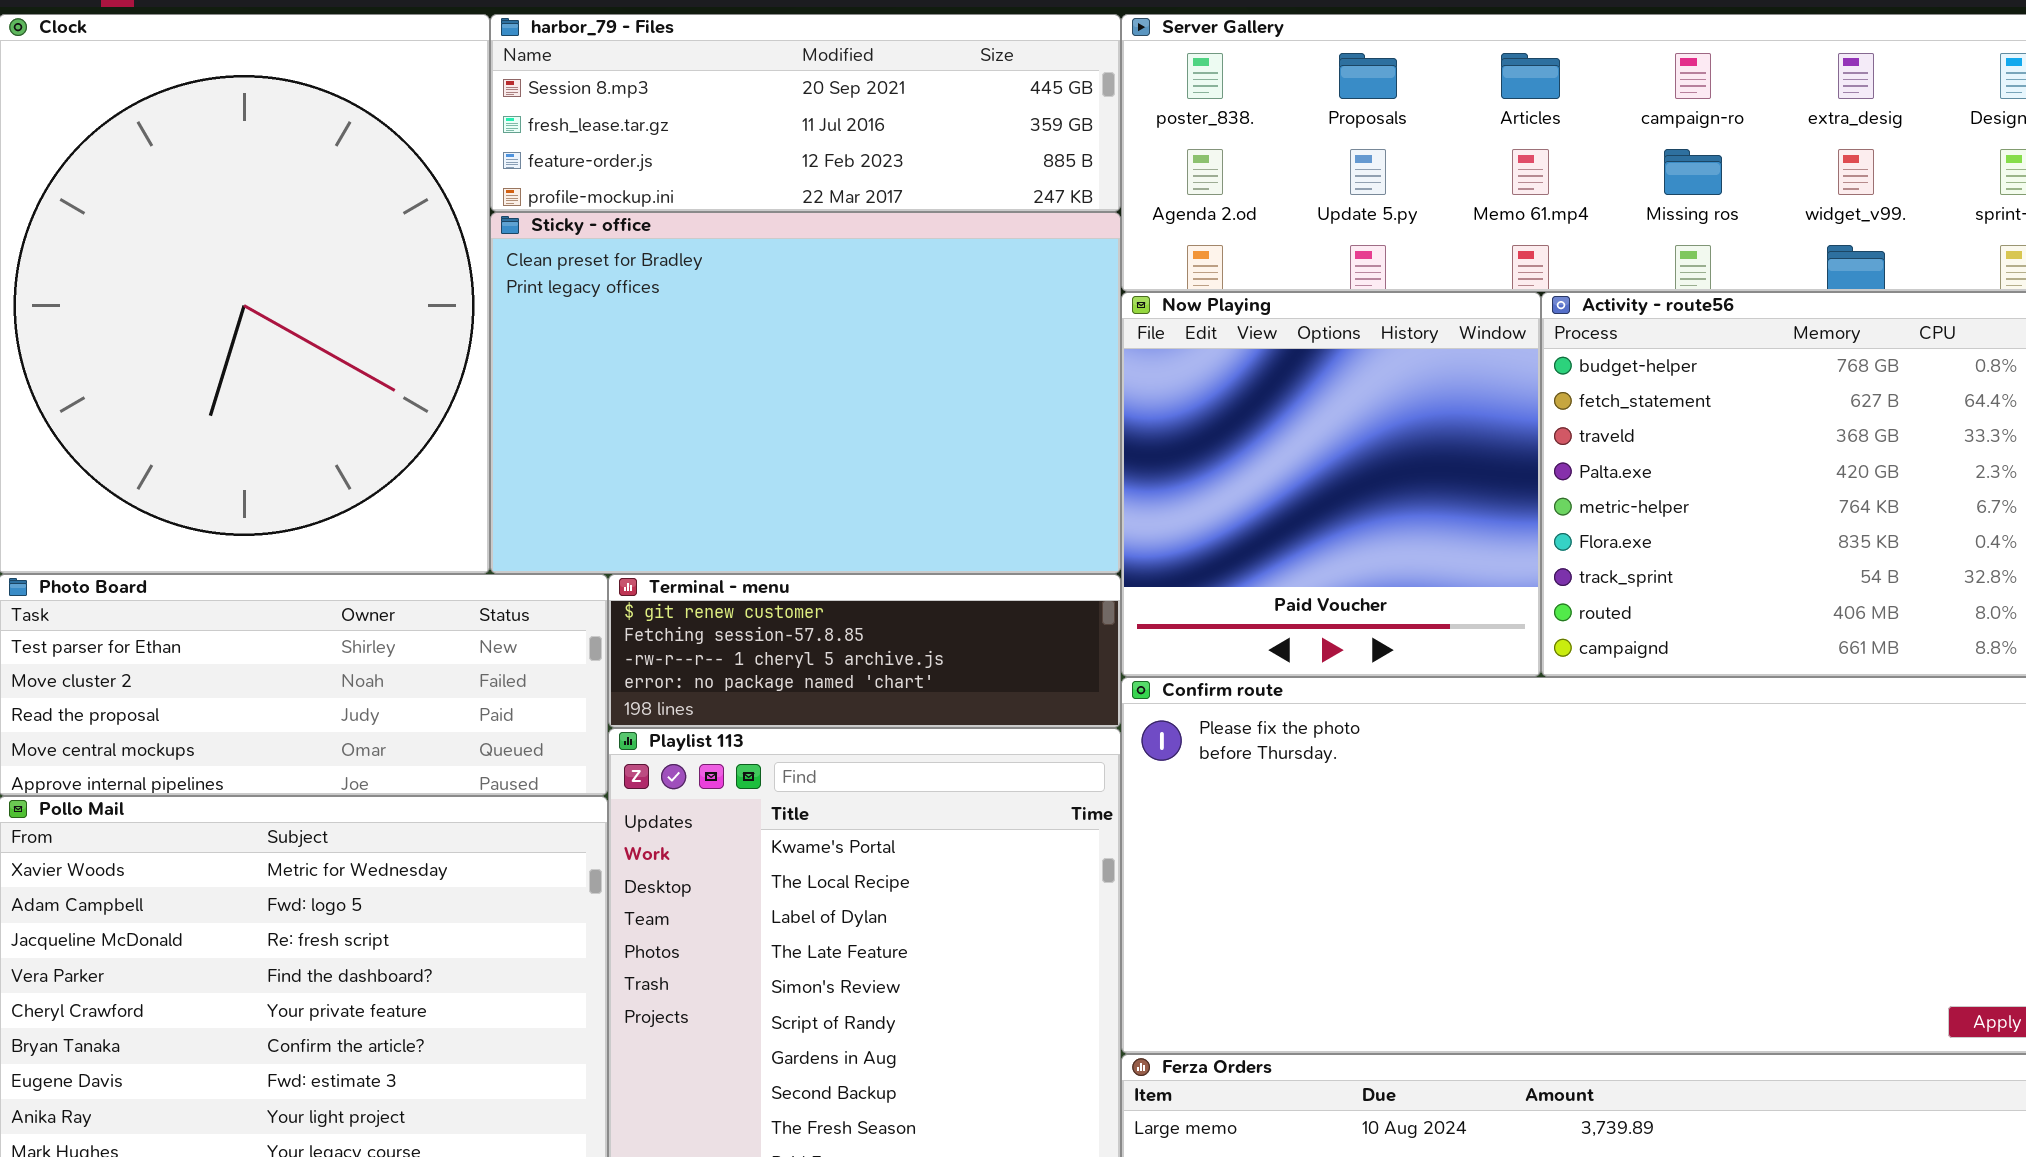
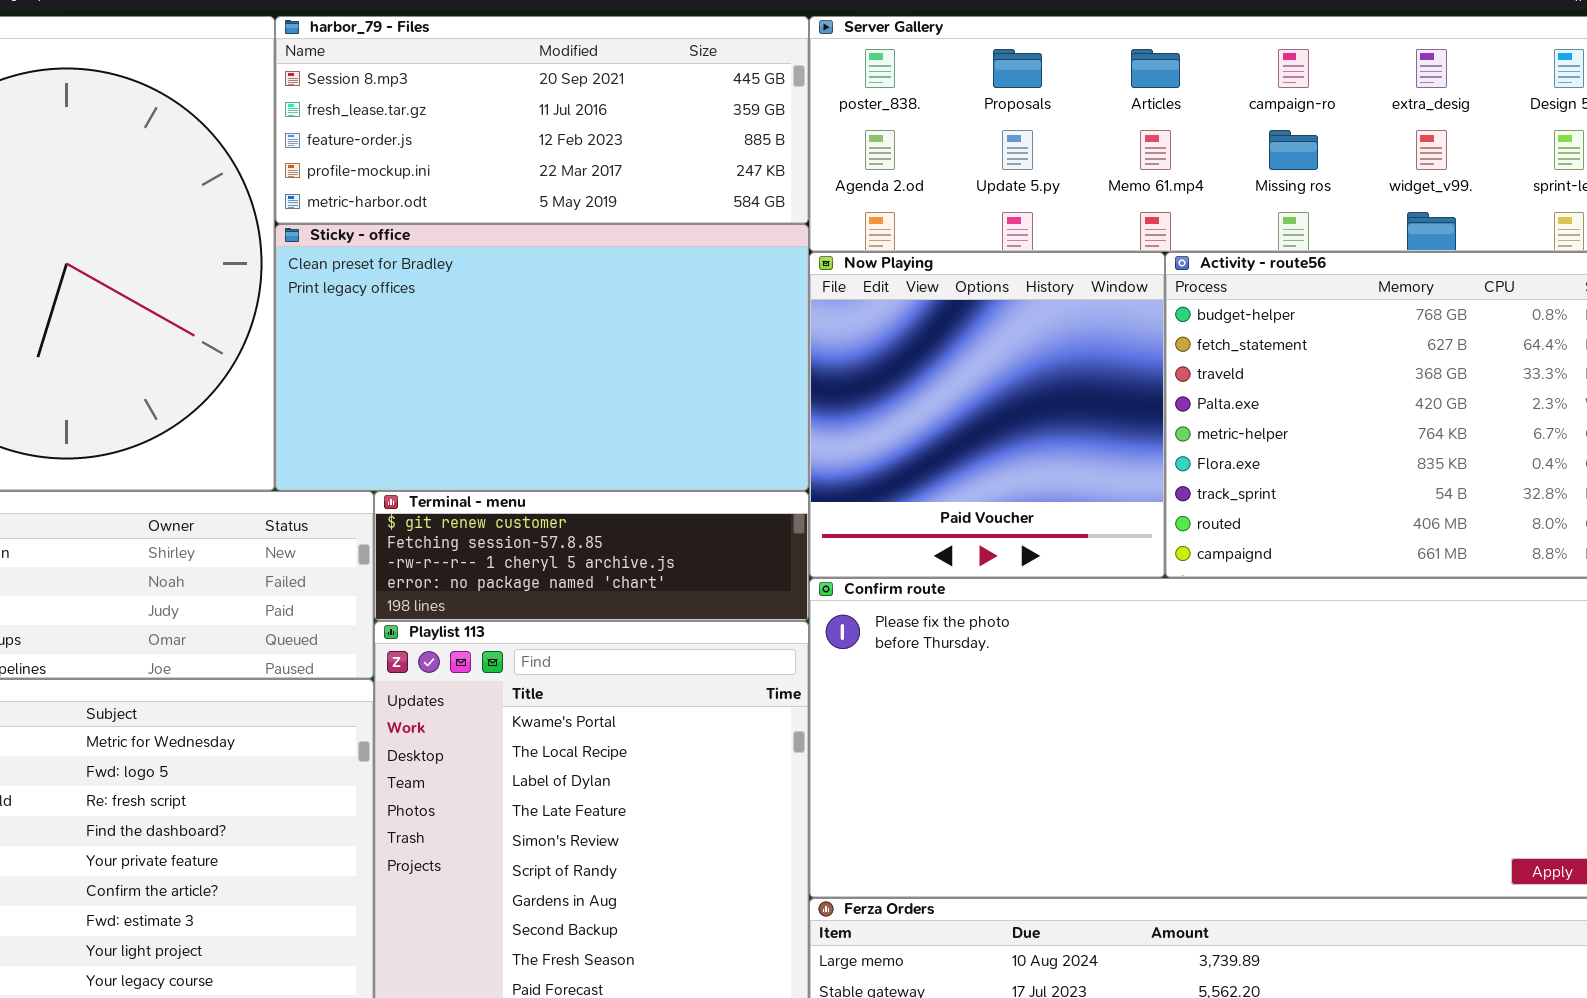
harbor_79 - Files: [490,14,1121,212] -> [275,16,809,224], resized
Sticky - office: [490,212,1121,574] -> [275,224,809,491], resized

